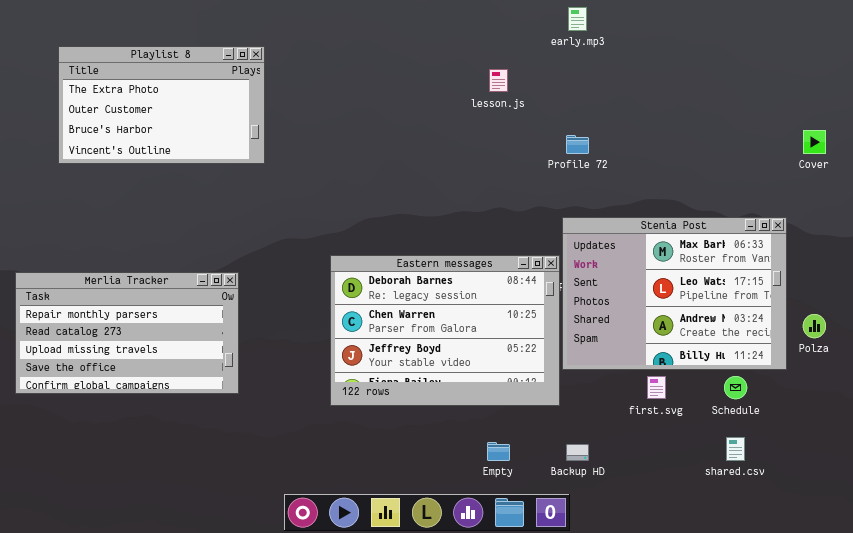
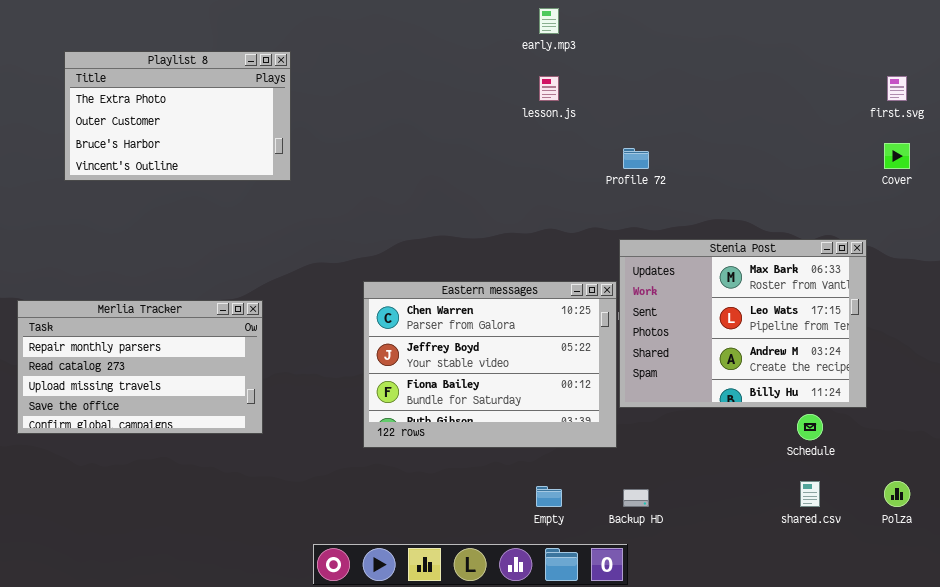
early.mp3: [568,7,587,31] -> [539,8,559,34], moved
Eastern messages: [330,255,560,406] -> [363,281,617,448], scrolled down 1 row
Polza: [803,314,826,338] -> [884,481,910,507], moved
first.svg: [647,376,666,399] -> [887,76,907,101], moved

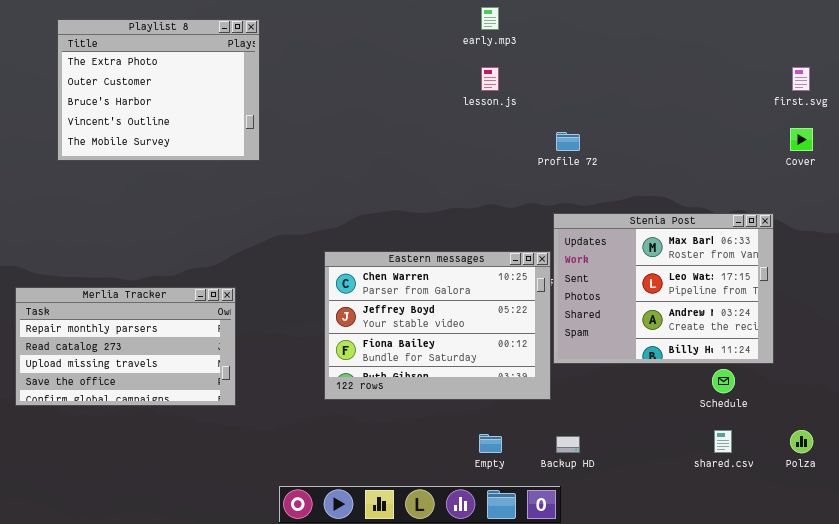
Playlist 8: [64,51,291,181] -> [57,19,260,161], resized
Merlia Tracker: [17,300,263,434] -> [15,287,236,406], moved

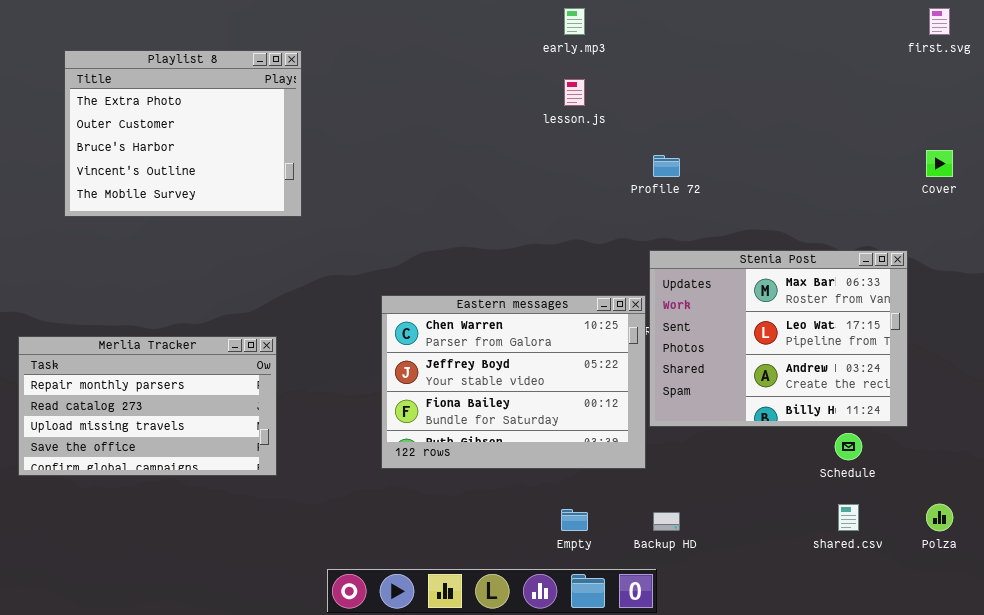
Playlist 8: [57,19,260,161] -> [64,50,302,217], moved
first.svg: [792,67,810,91] -> [929,8,950,35], moved

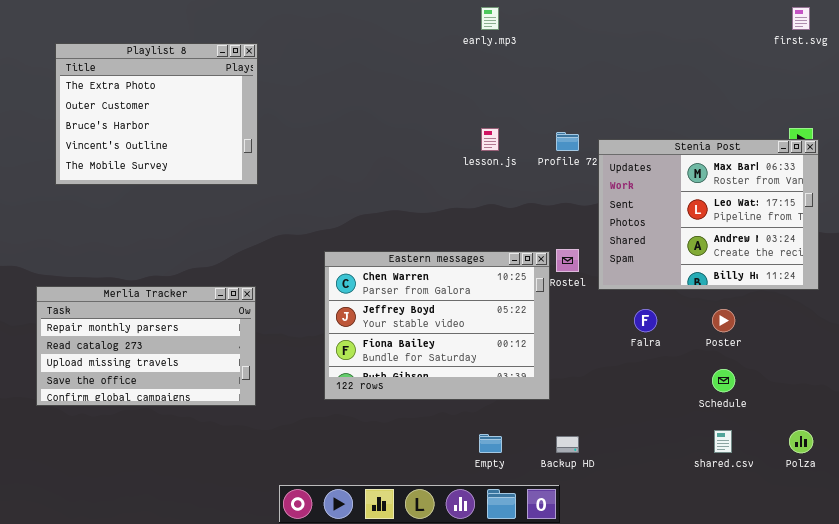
lesson.js: [564,79,585,106] -> [481,128,499,151], moved
Stenia Post: [649,250,908,427] -> [598,139,819,290], moved
Merlia Tracker: [18,336,277,476] -> [36,286,256,406], moved

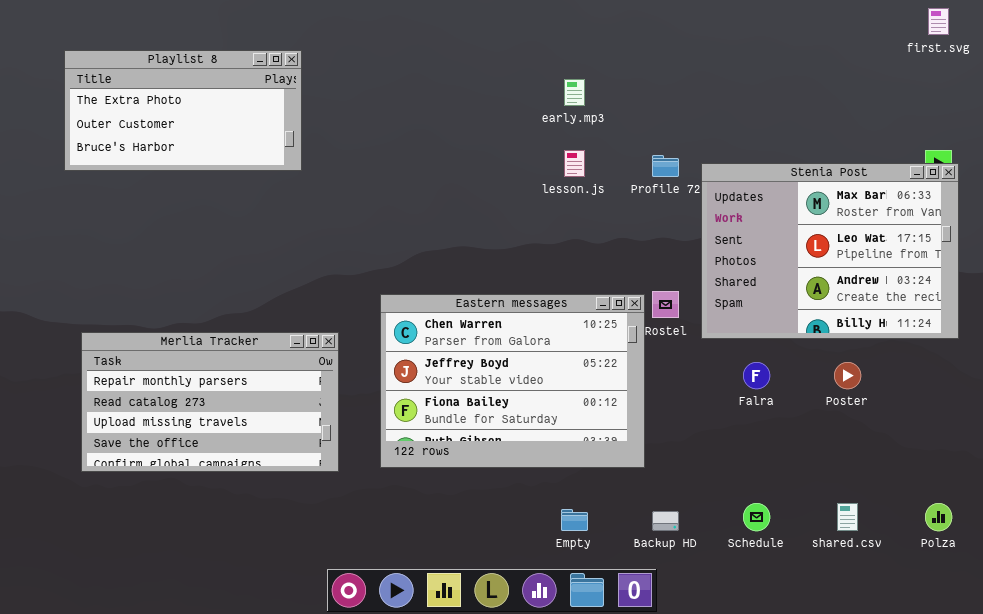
early.mp3: [481,7,499,30] -> [564,79,585,106], moved
Playlist 8: [55,43,258,185] -> [64,50,302,171], resized
Merlia Tracker: [36,286,256,406] -> [81,332,339,472], moved
Schedule: [712,369,735,392] -> [743,503,770,531], moved

